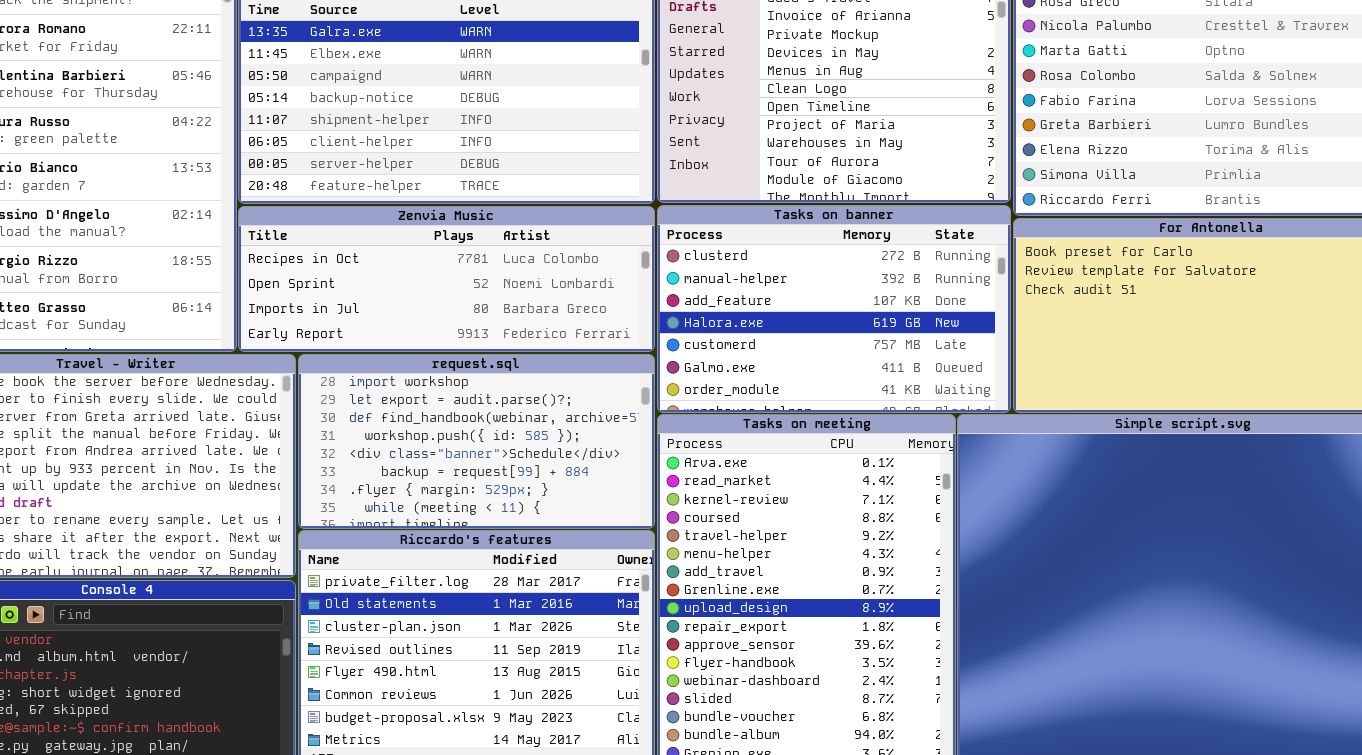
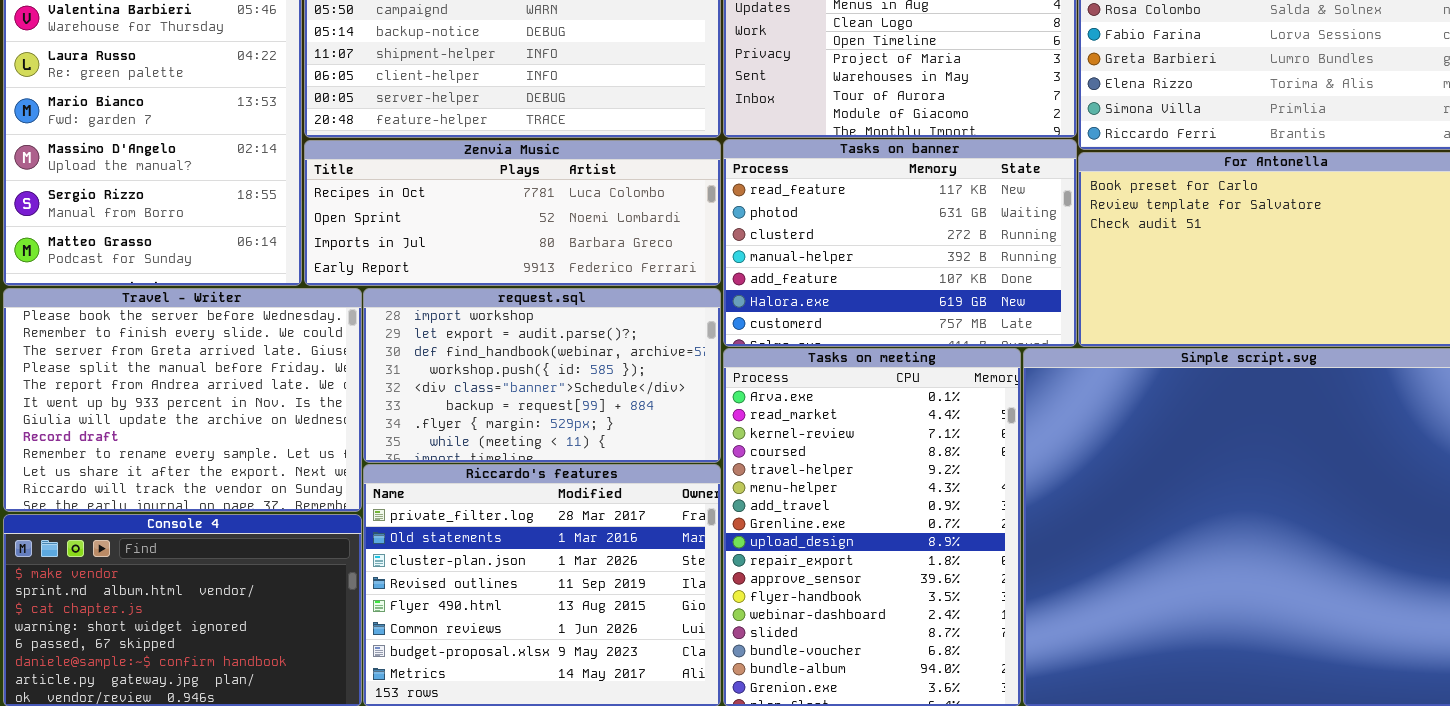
Tasks on banner: [657,205,1011,413] -> [723,139,1077,347], scrolled up 2 rows

